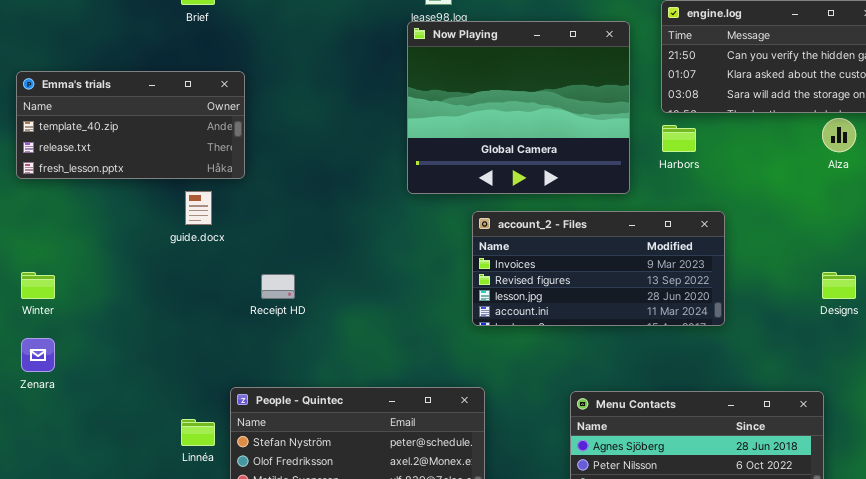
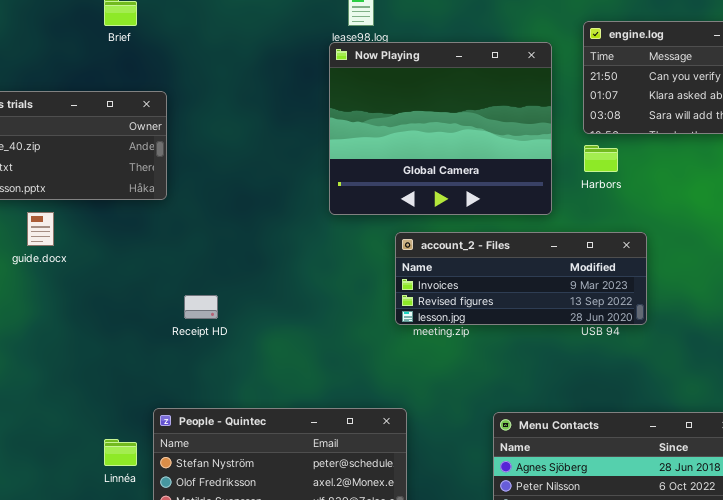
guide.docx: [185,191,212,225] -> [27,212,54,246], moved
account_2 - Files: [472,211,725,326] -> [395,232,647,325], resized

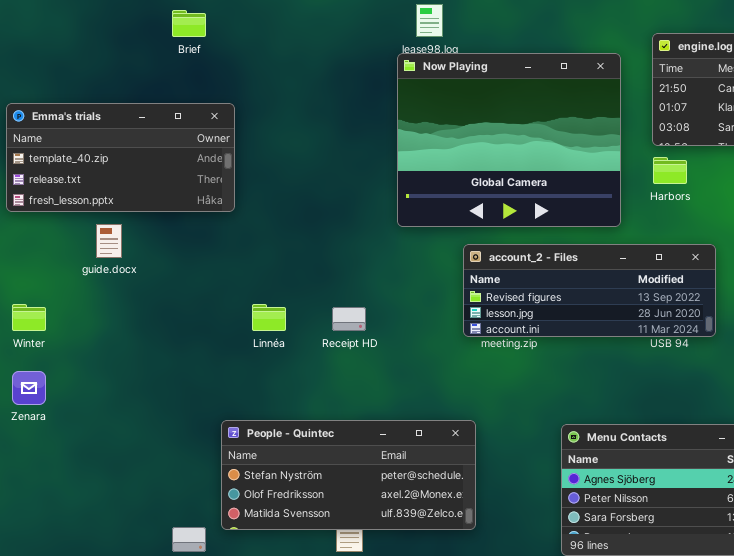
account_2 - Files: [395,232,647,325] -> [463,244,716,337], scrolled down 1 row
Receipt HD: [184,295,218,319] -> [332,307,366,331], moved
Linnéa: [104,439,137,466] -> [252,304,286,331], moved

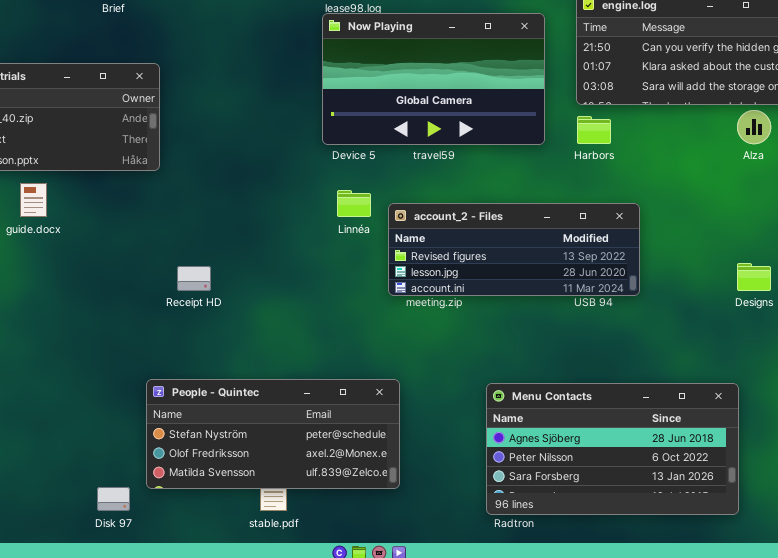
Now Playing: [397,53,621,227] -> [322,13,545,145], resized
Linnéa: [252,304,286,331] -> [337,190,371,217], moved
Receipt HD: [332,307,366,331] -> [177,266,211,291], moved

